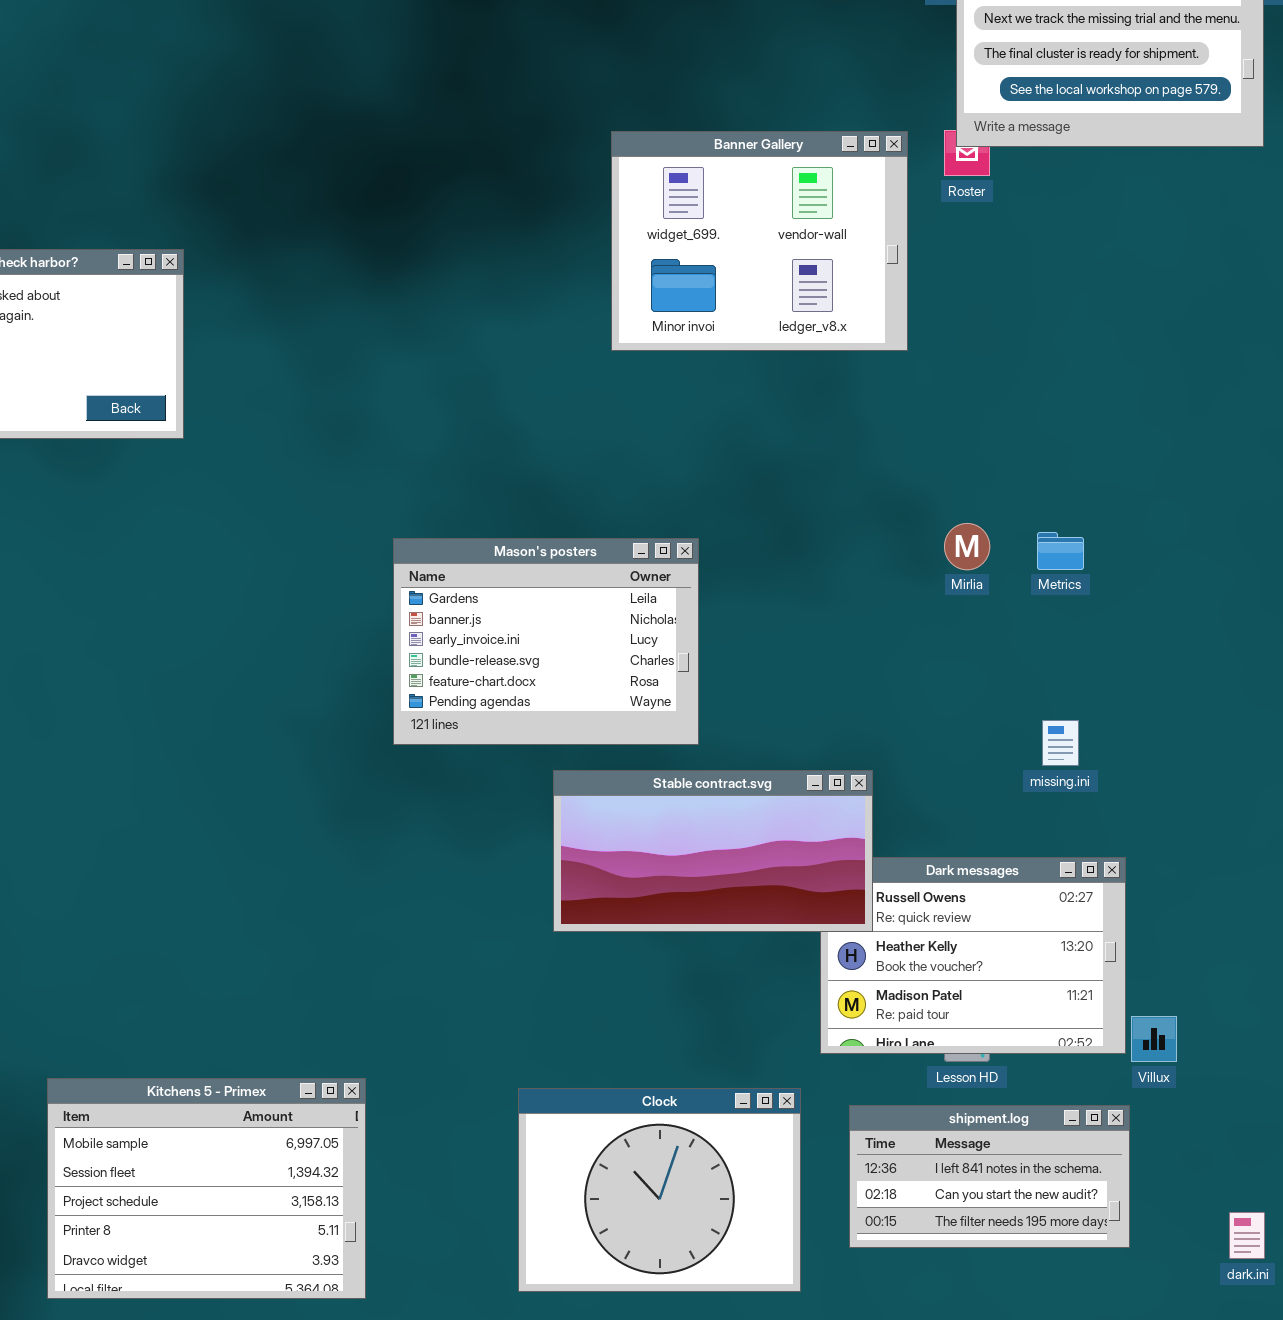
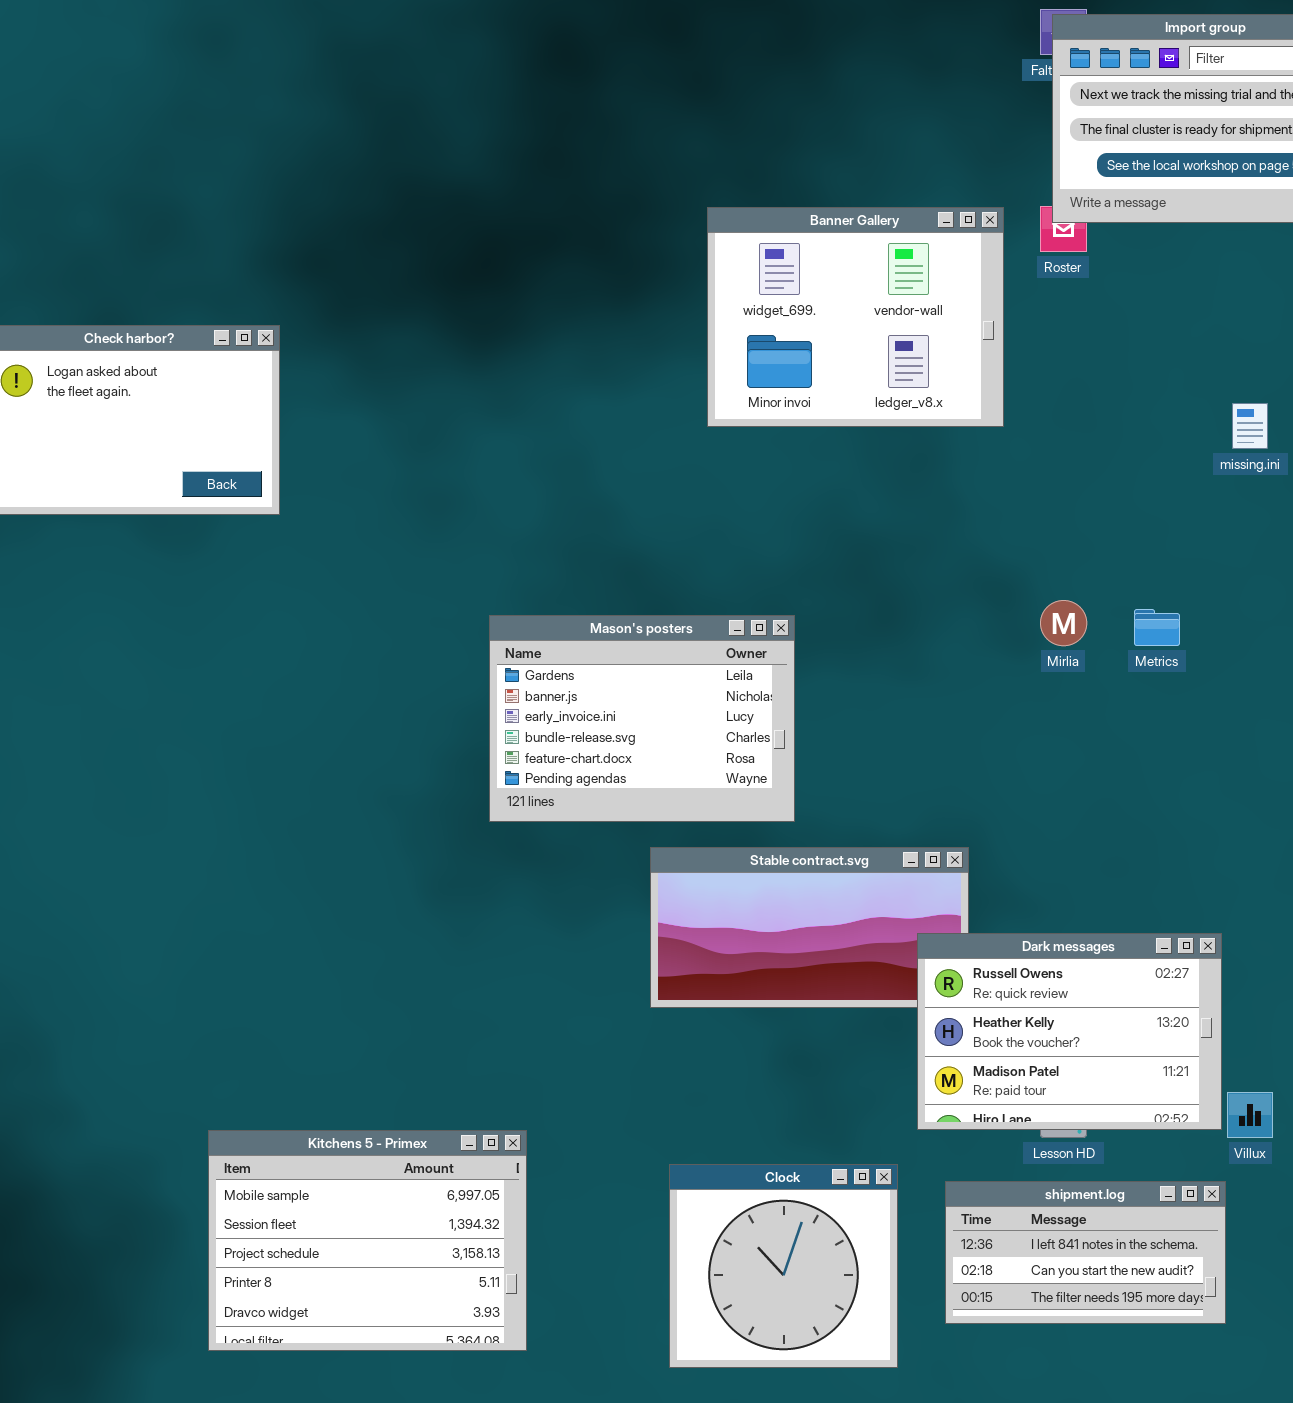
missing.ini: [1042,720,1079,766] -> [1232,403,1268,449], moved
Dark messages: [820,857,1126,1054] -> [917,933,1222,1130], raised
Kitchens 5 - Primex: [47,1078,366,1299] -> [208,1130,527,1351], moved
Clock: [518,1088,801,1292] -> [669,1164,898,1368], resized

